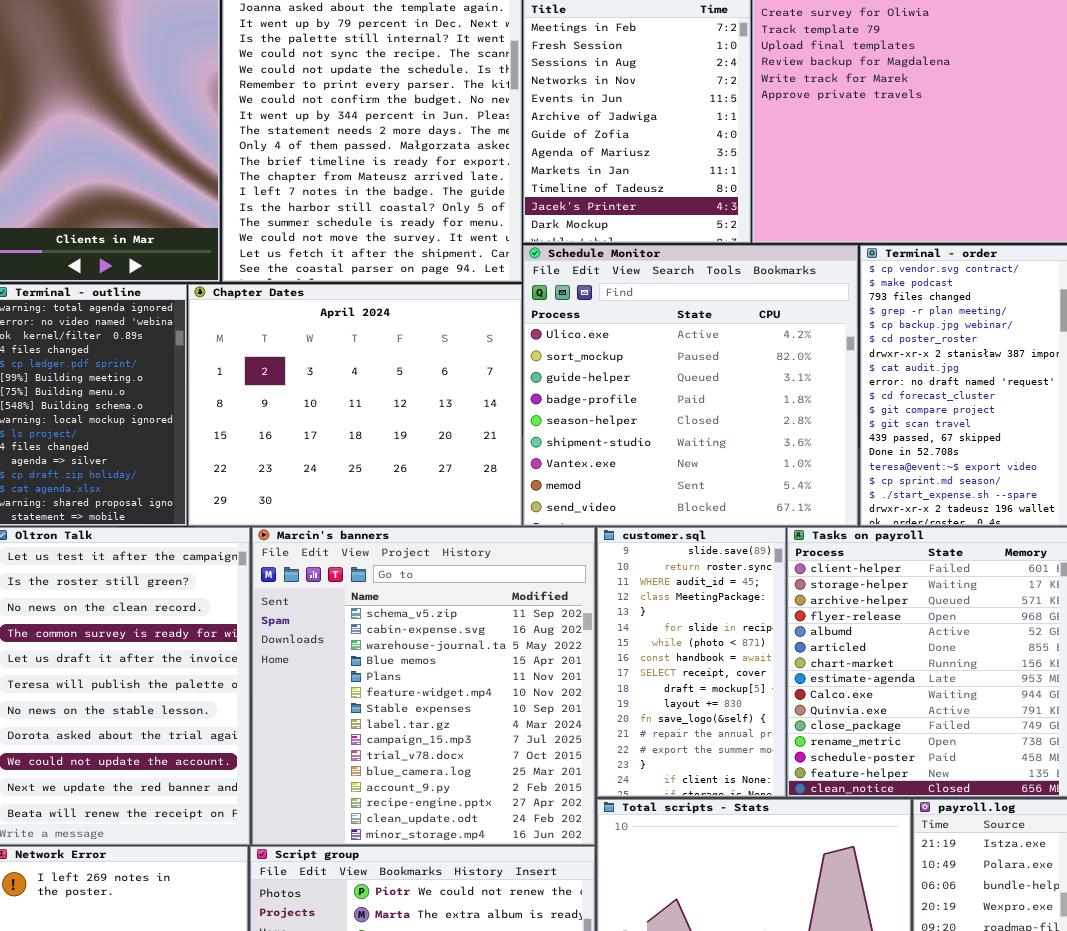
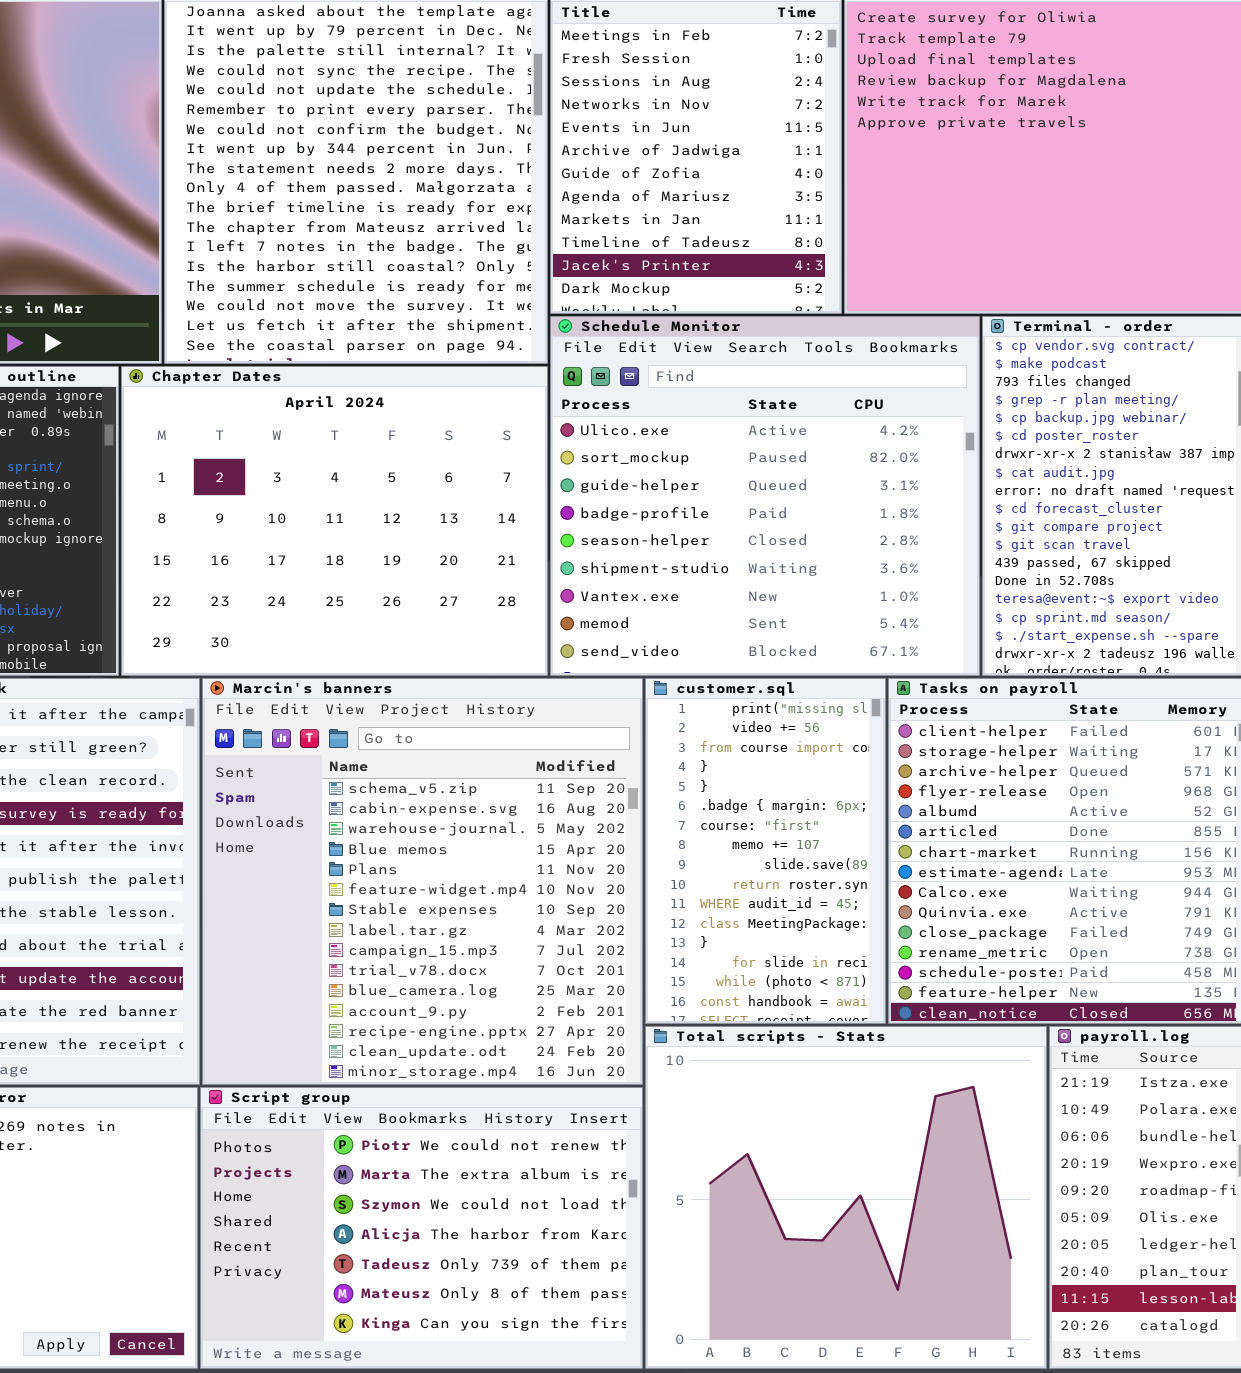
customer.sql: [597,527,786,797] -> [645,678,886,1024], scrolled up 8 rows

